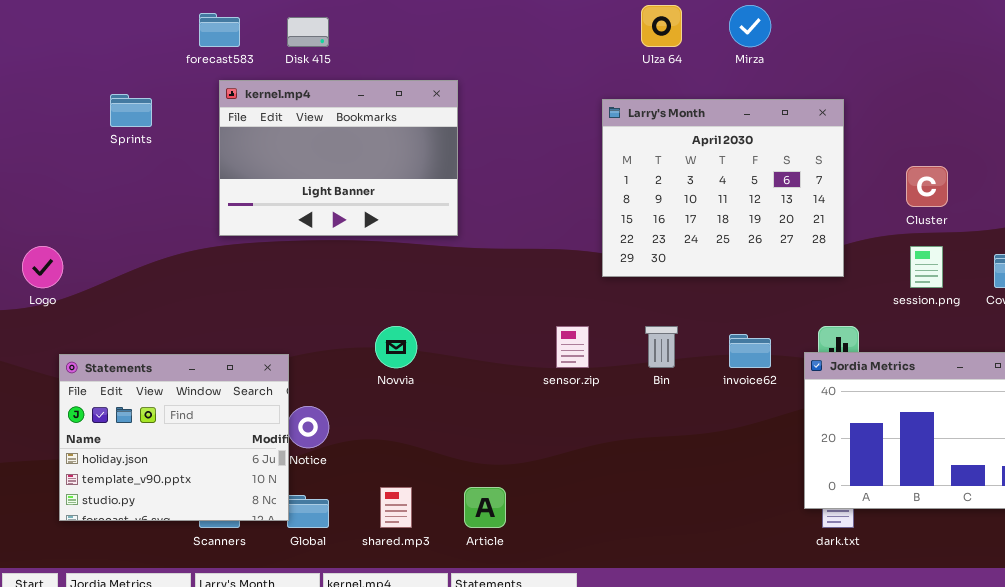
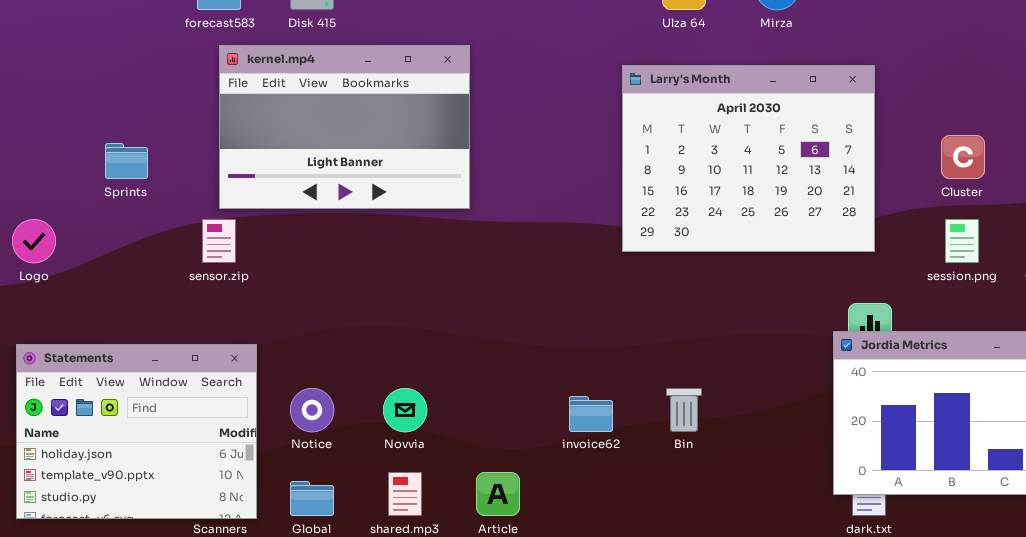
Sprints: [110,94,152,127] -> [105,143,148,179], moved
Novvia: [375,326,417,368] -> [383,388,427,432], moved
sensor.zip: [556,326,589,368] -> [202,219,236,263], moved
Bin: [645,326,678,368] -> [666,388,702,432], moved
invoice62: [729,334,771,368] -> [569,396,613,432], moved
Statements: [59,354,289,521] -> [16,344,257,519], moved

